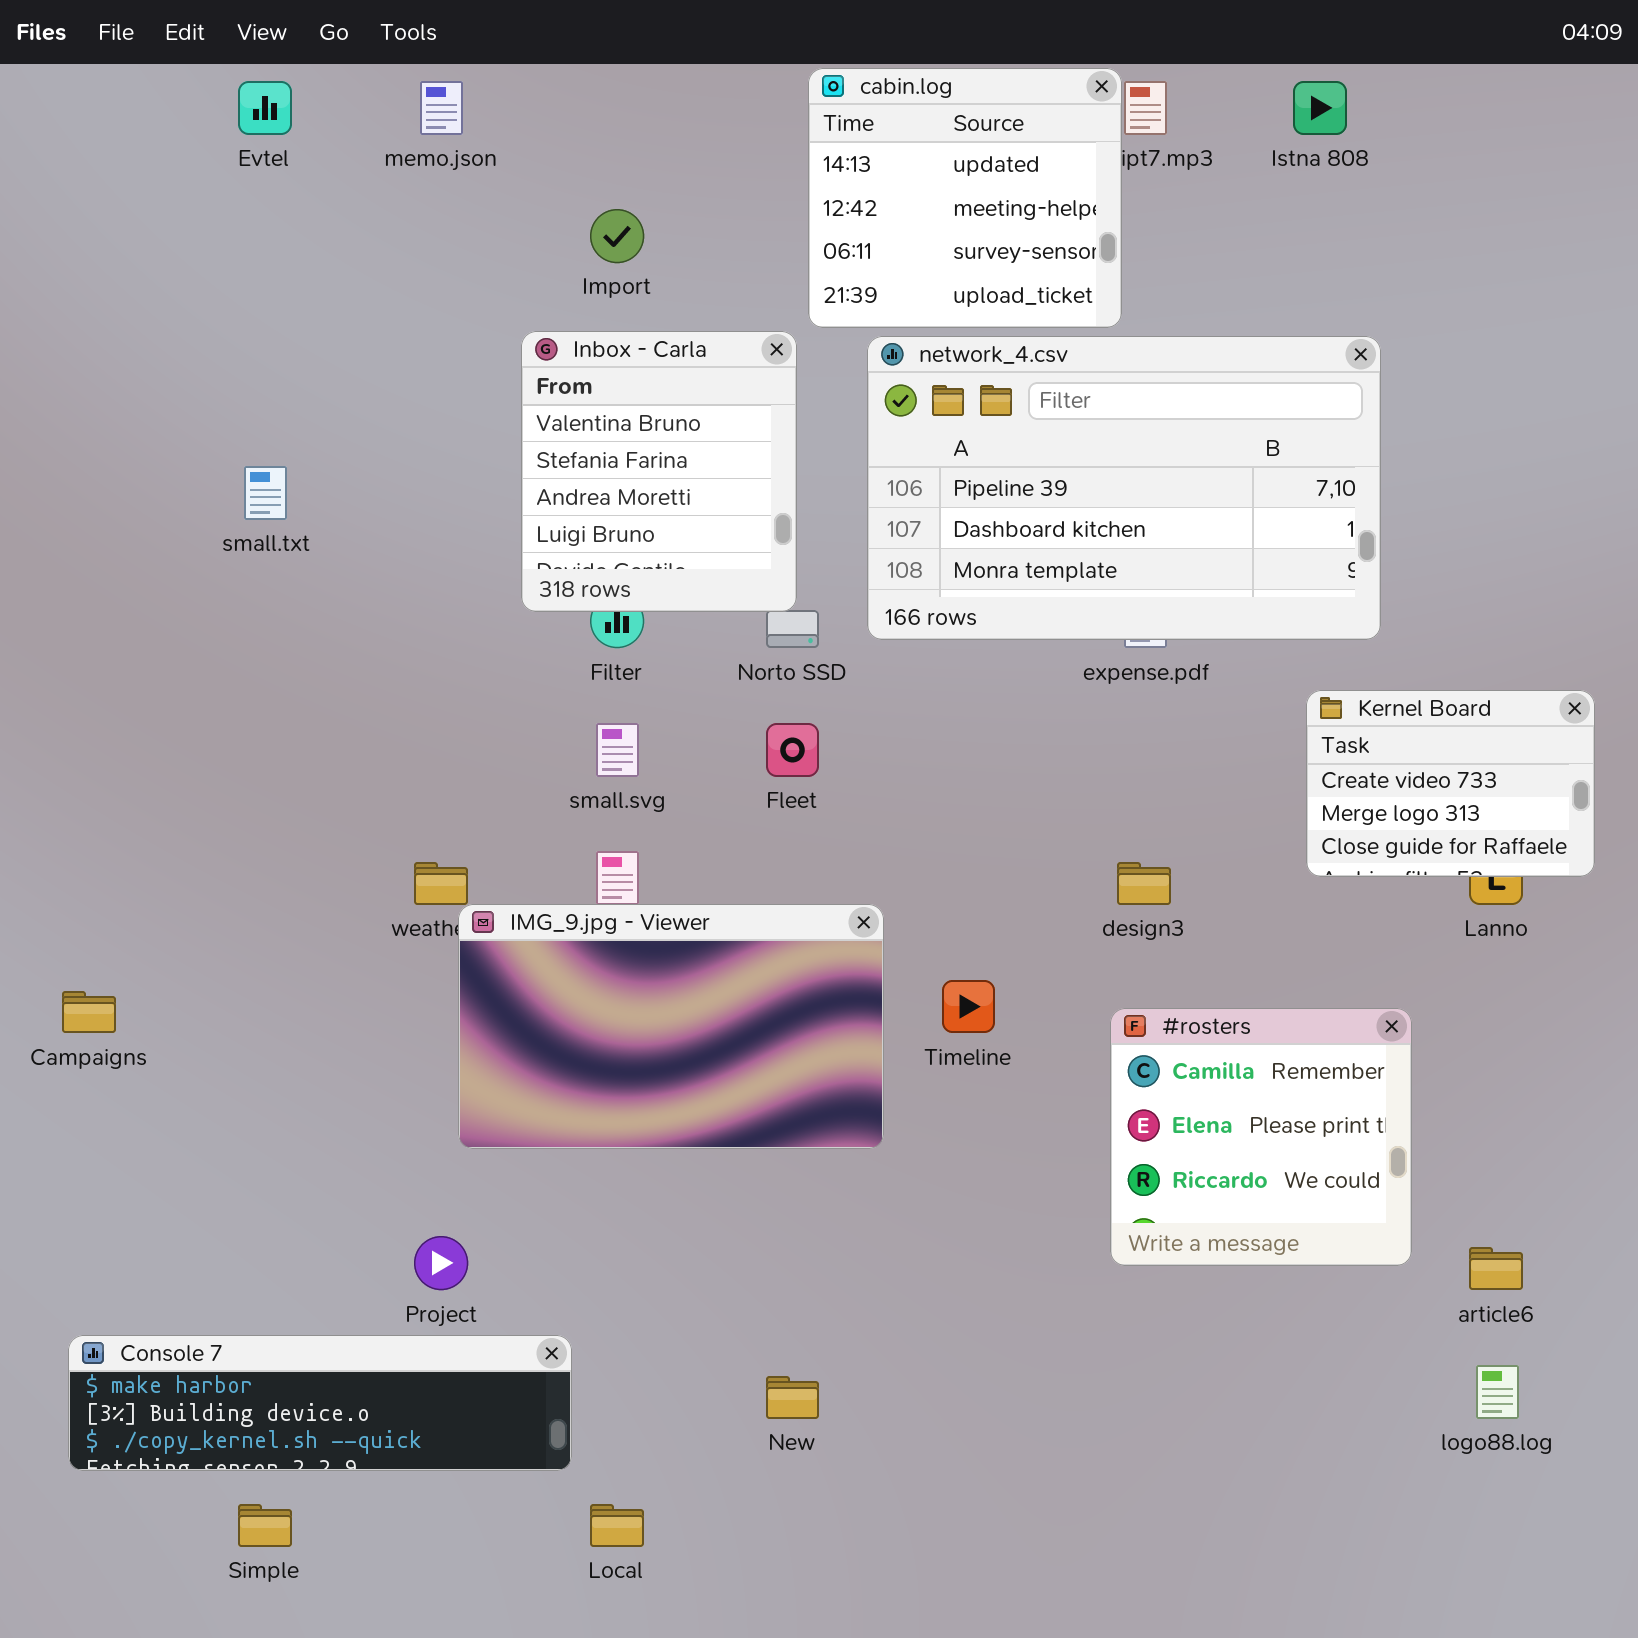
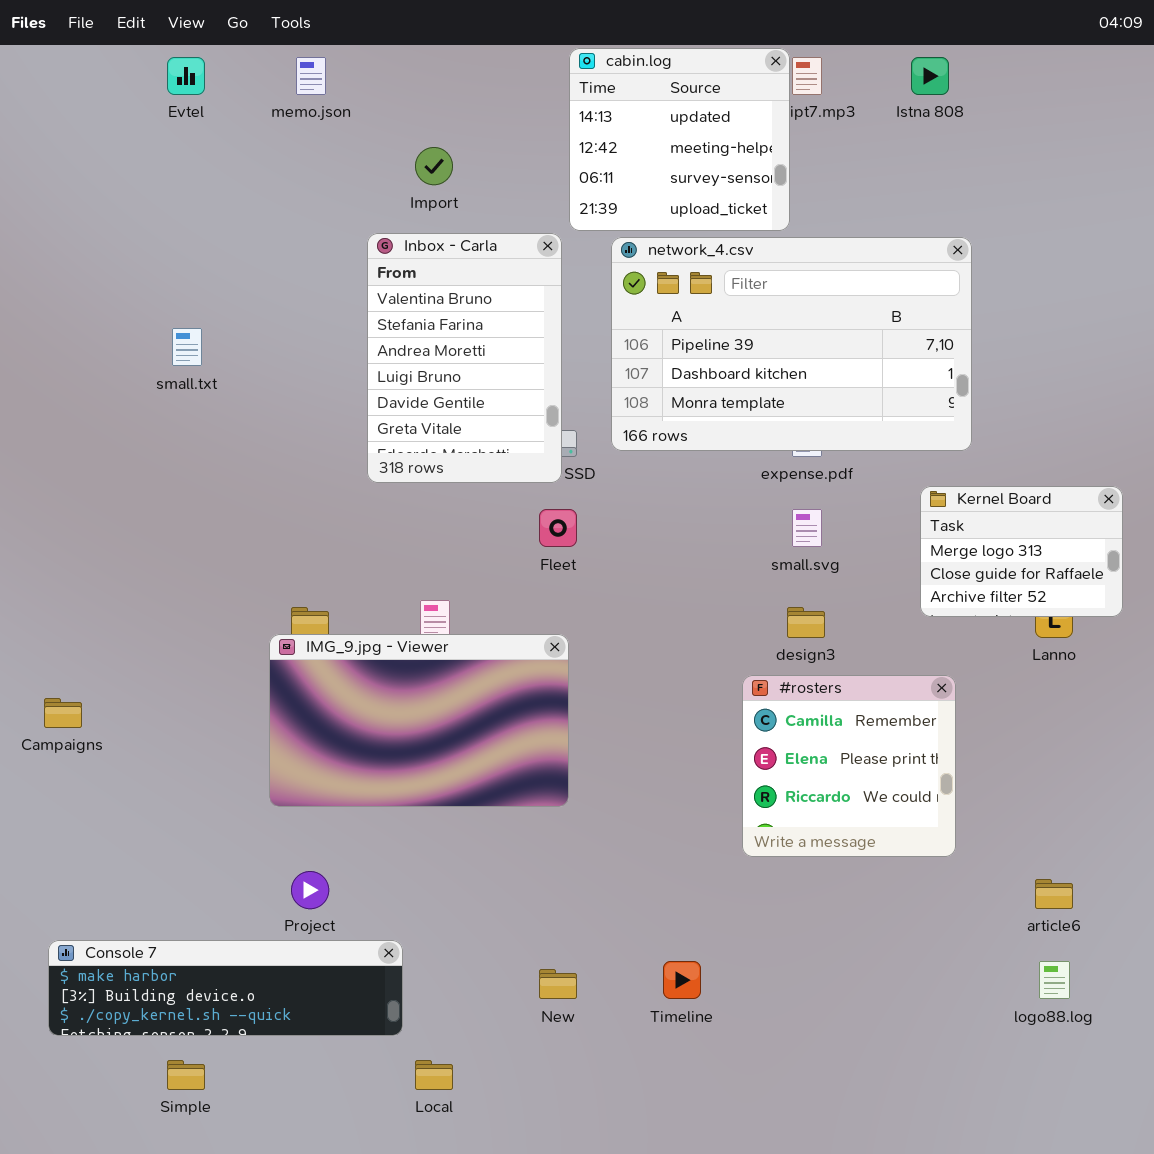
Inbox - Carla: [521,331,797,612] -> [367,233,562,483], resized
Kernel Board: [1306,690,1595,877] -> [920,486,1123,617], scrolled down 1 row
small.svg: [596,723,639,777] -> [792,509,822,547], moved
IMG_9.jpg - Viewer: [458,904,884,1149] -> [269,634,569,807], moved
Timeline: [942,980,995,1033] -> [663,961,701,999], moved
#rosters: [1110,1008,1412,1266] -> [742,675,956,857], moved

